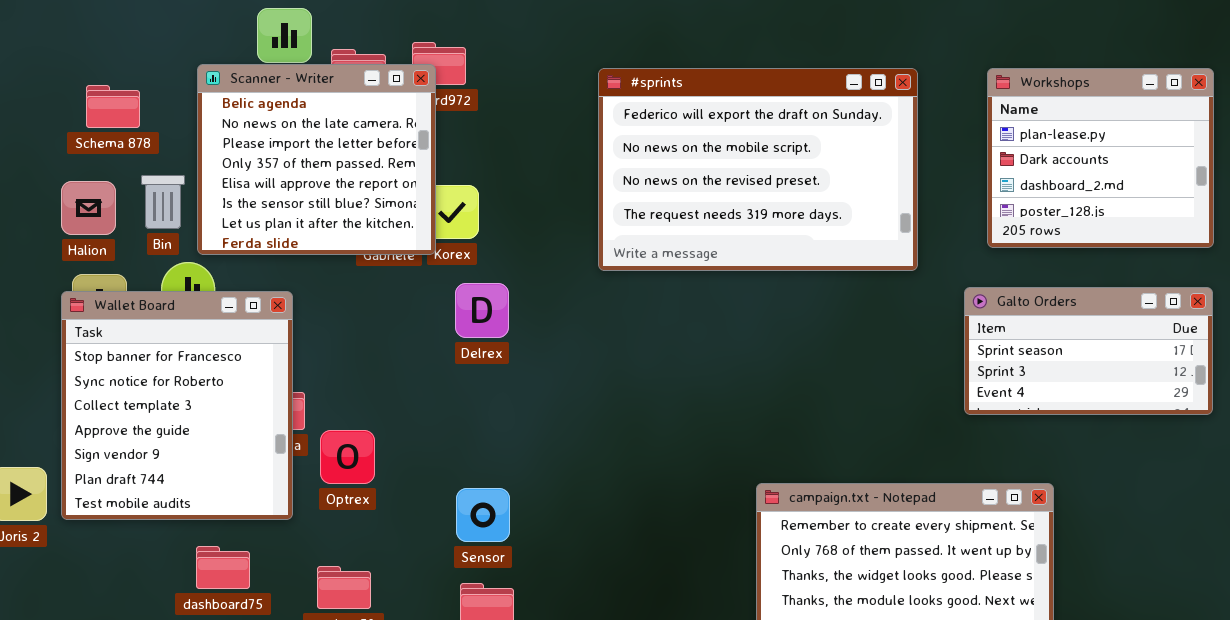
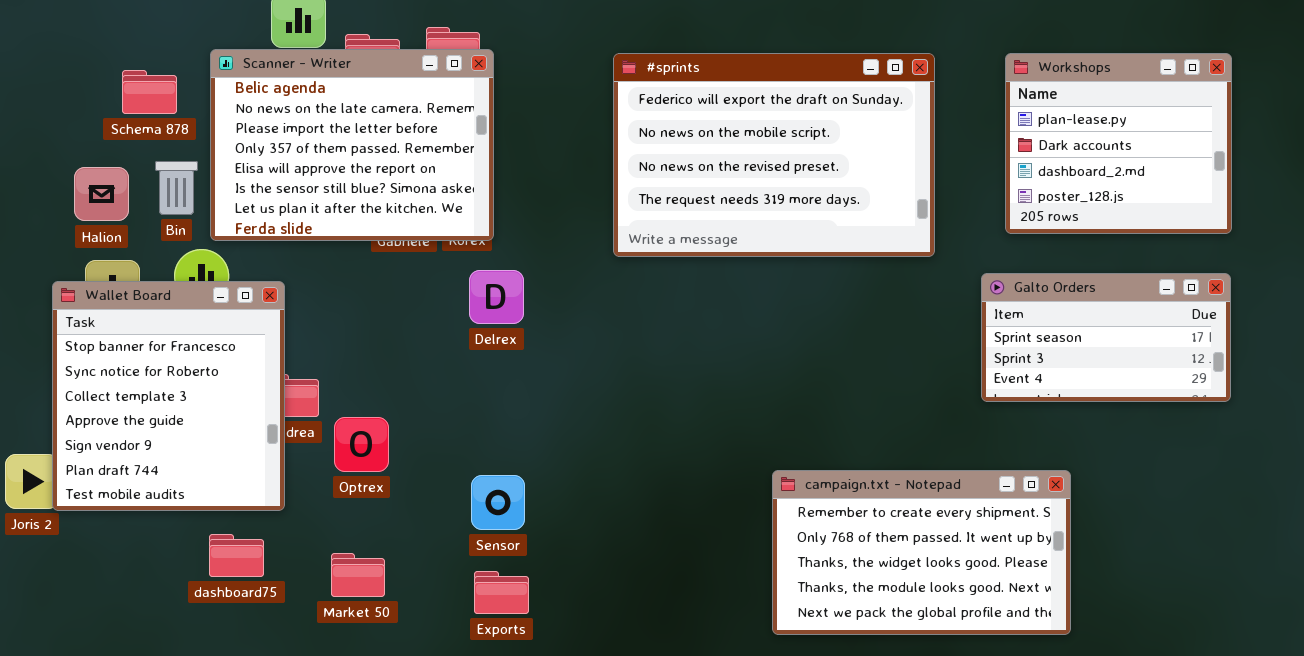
Scanner - Writer: [197,64,436,255] -> [210,49,494,241], resized
Schema 878: [86,85,140,128] -> [122,70,177,114], moved
Wallet Board: [61,291,293,520] -> [52,281,285,511], moved

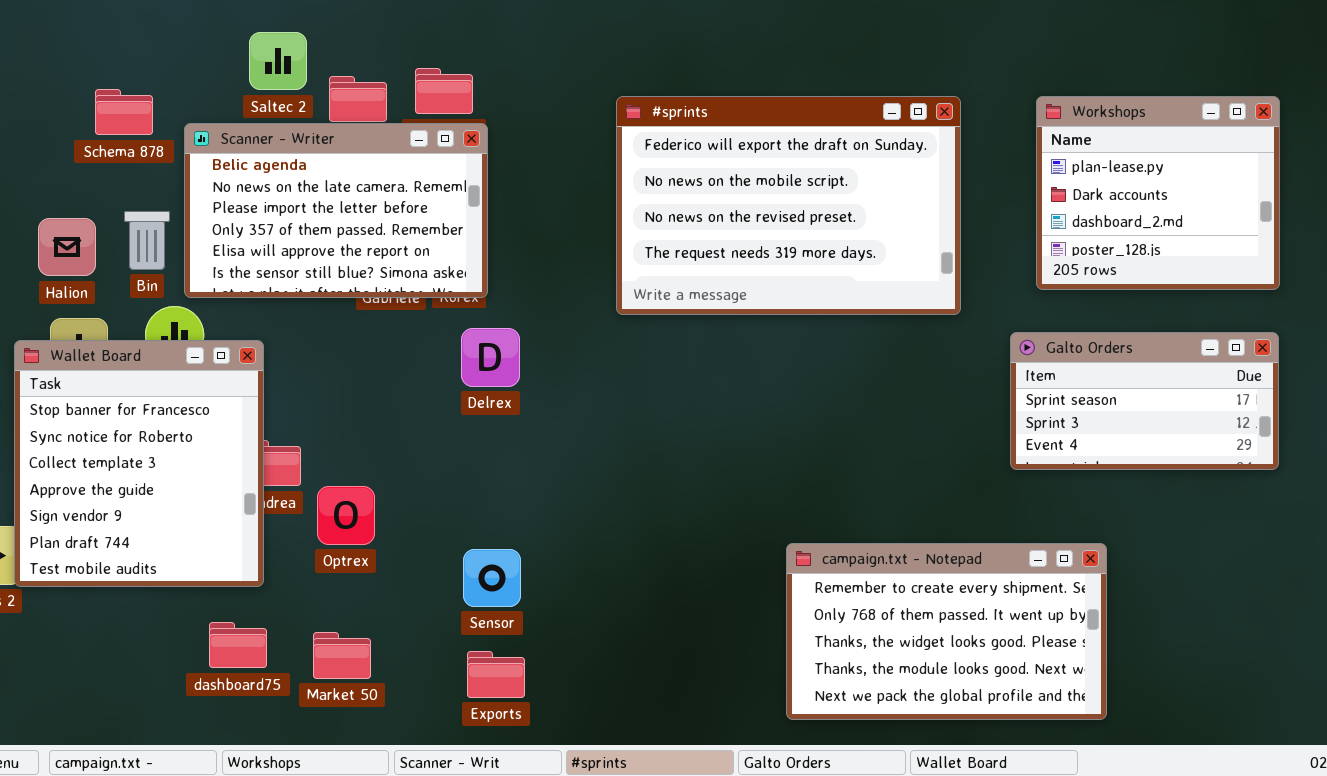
Scanner - Writer: [210,49,494,241] -> [184,123,488,298], resized
Schema 878: [122,70,177,114] -> [95,89,153,135], moved
dashboard75: [209,534,264,577] -> [209,622,267,668], moved

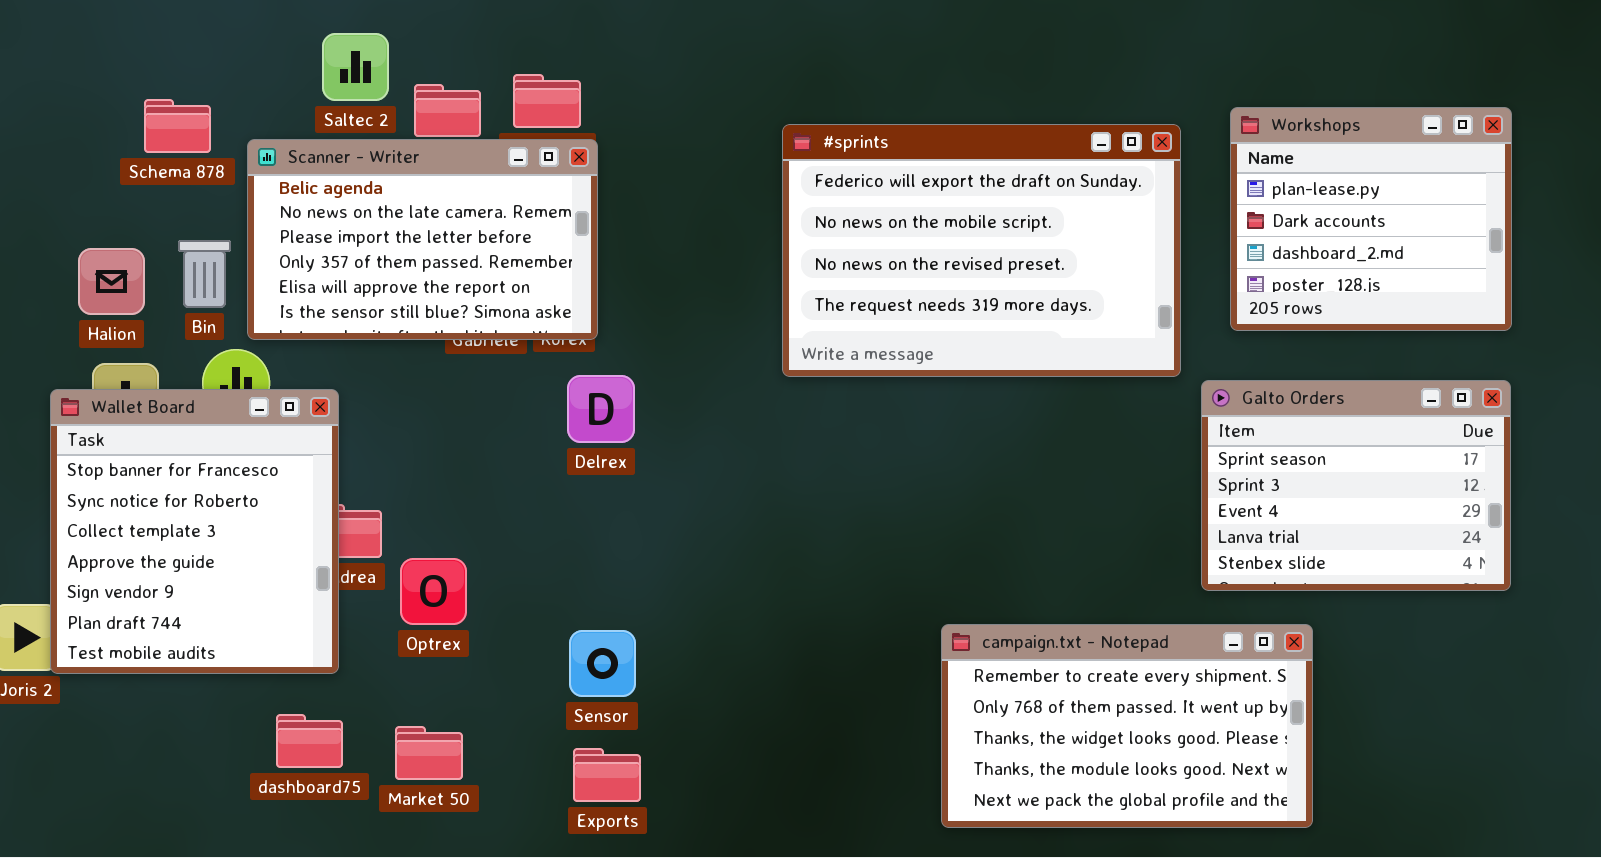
#sprints: [616,96,961,315] -> [782,124,1181,377], moved
Galto Orders: [1010,332,1279,470] -> [1201,380,1511,591], resized

